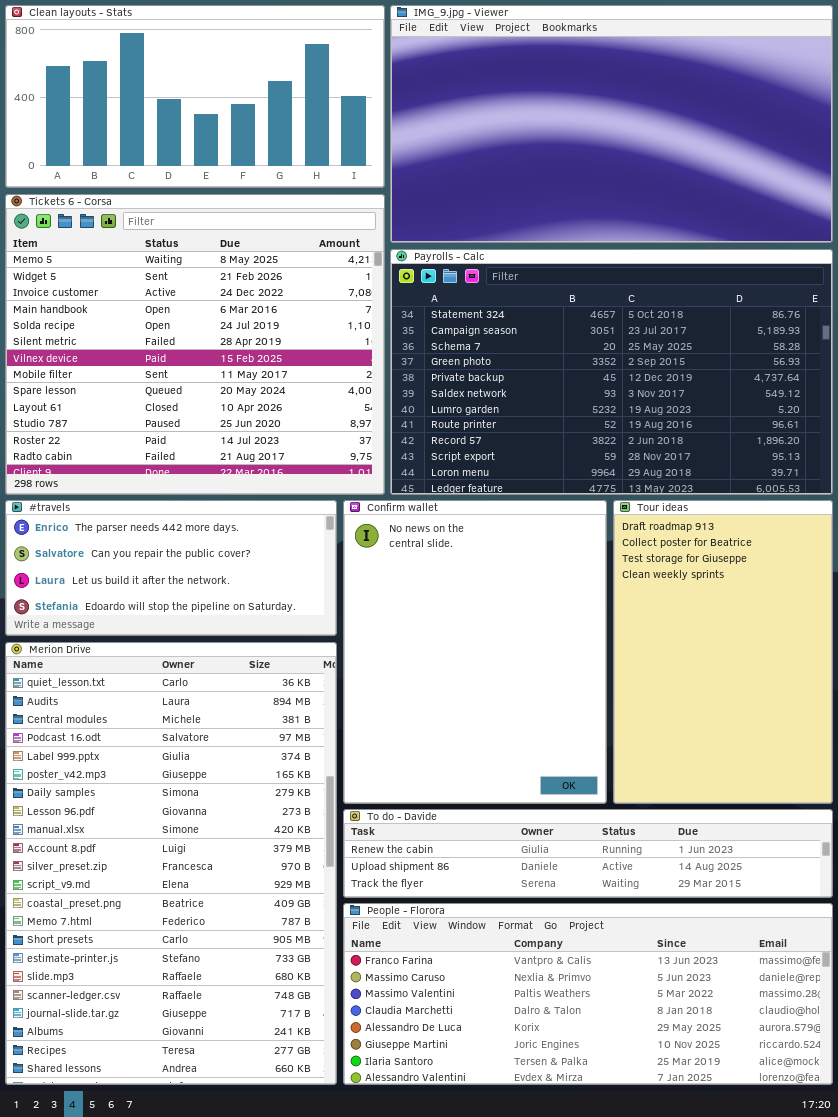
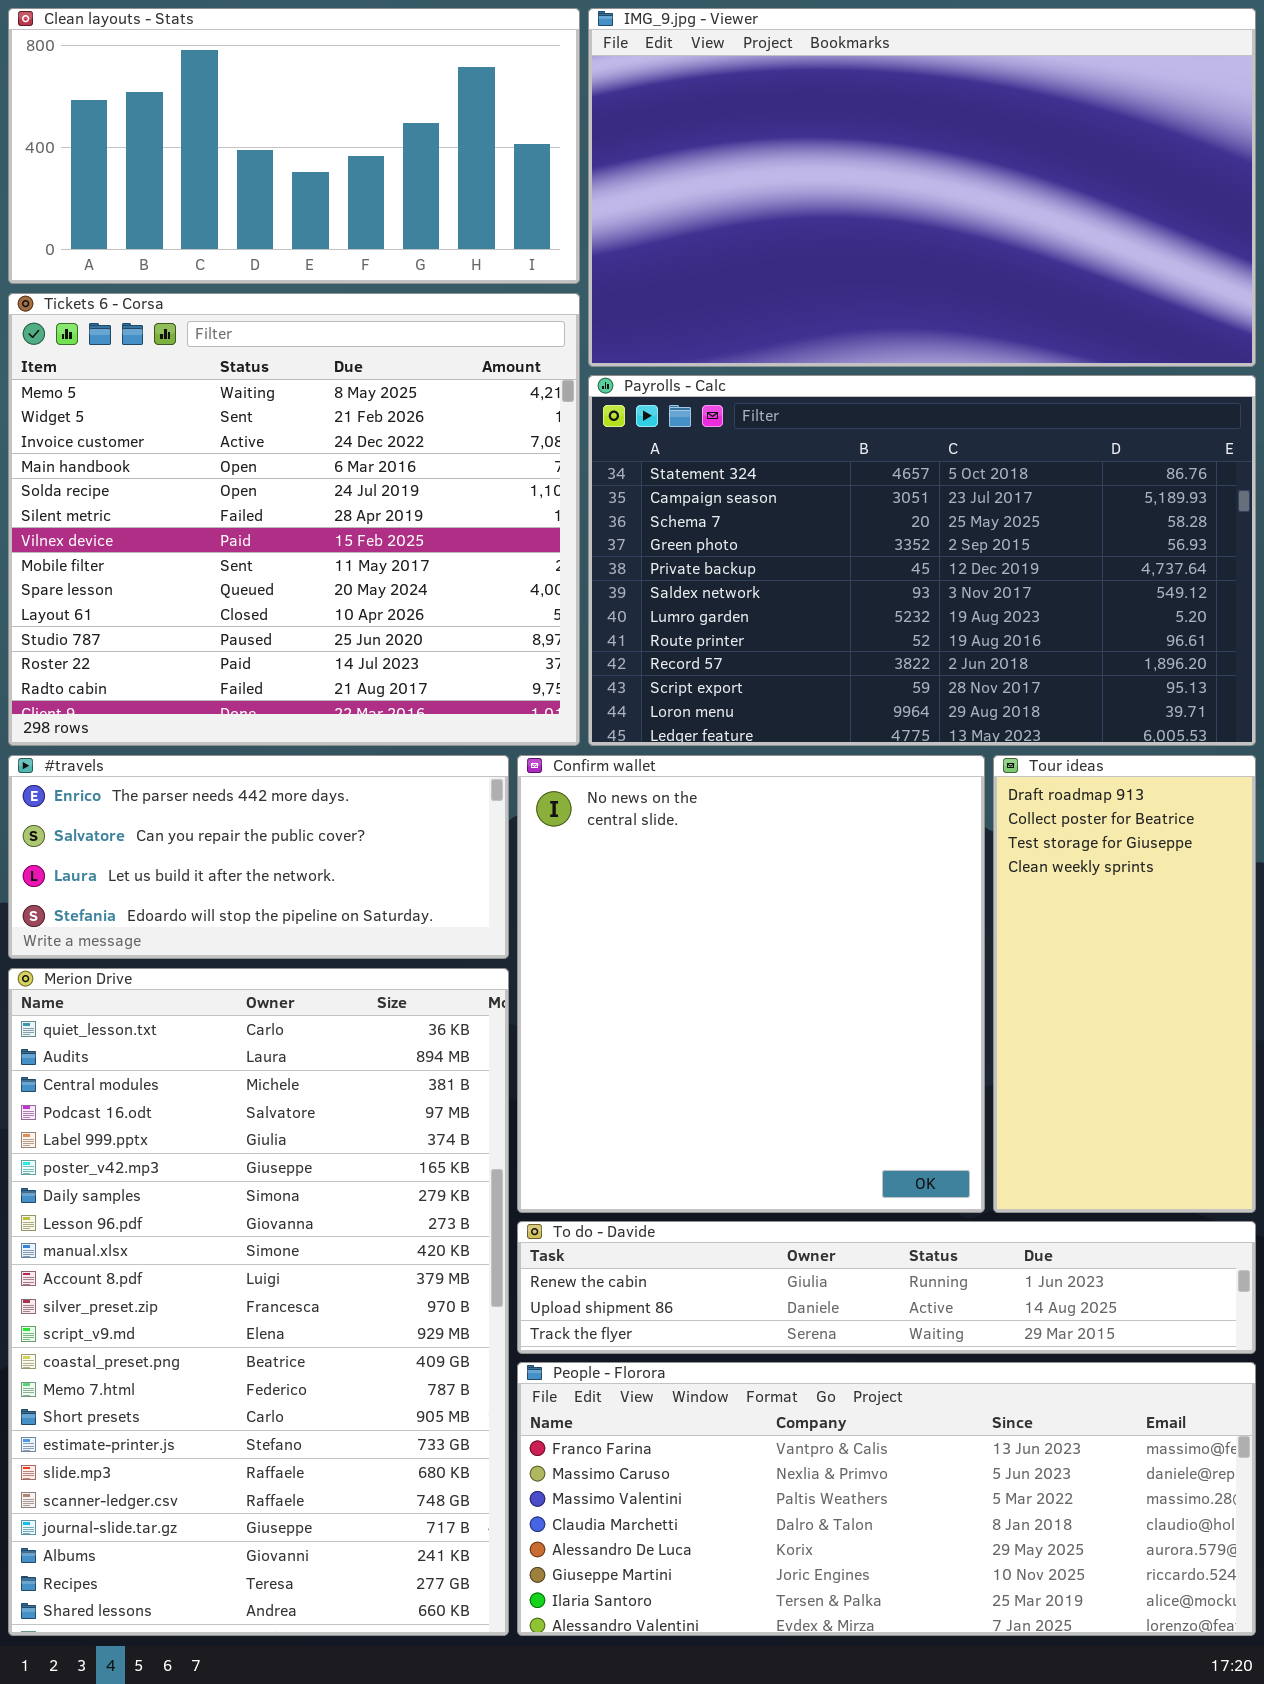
Confirm wallet: [343,500,607,804] -> [517,755,985,1213], resized
Tour ideas: [613,500,833,804] -> [993,755,1256,1213], resized

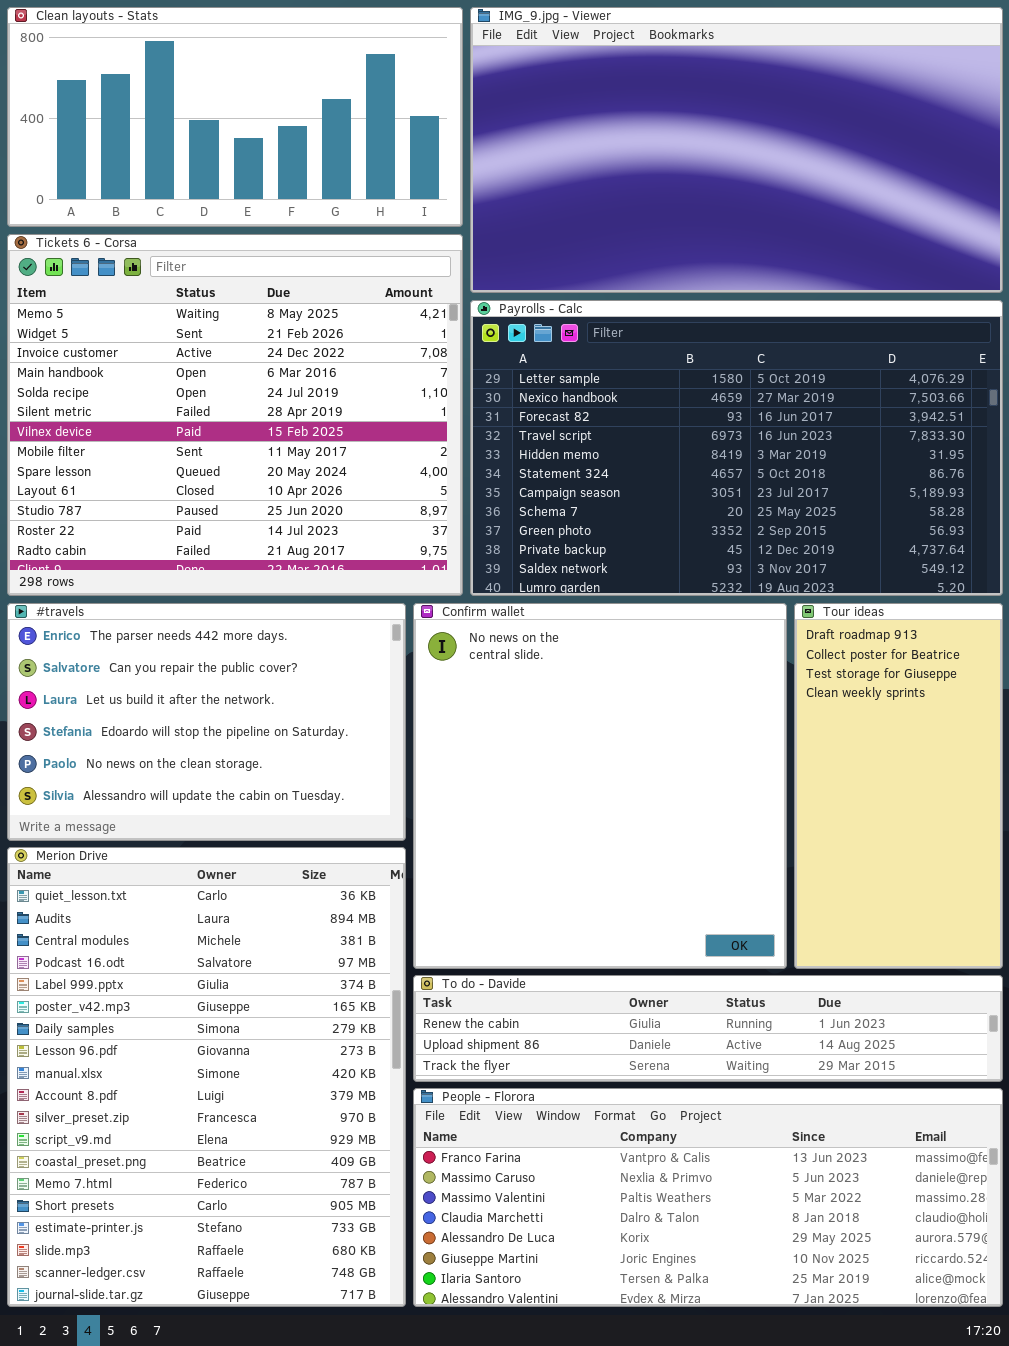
Payrolls - Calc: [588,375,1256,746] -> [470,300,1003,596], scrolled up 5 rows
#travels: [8,755,509,959] -> [7,603,406,841], resized
Merion Drive: [8,968,509,1636] -> [7,847,406,1307], resized

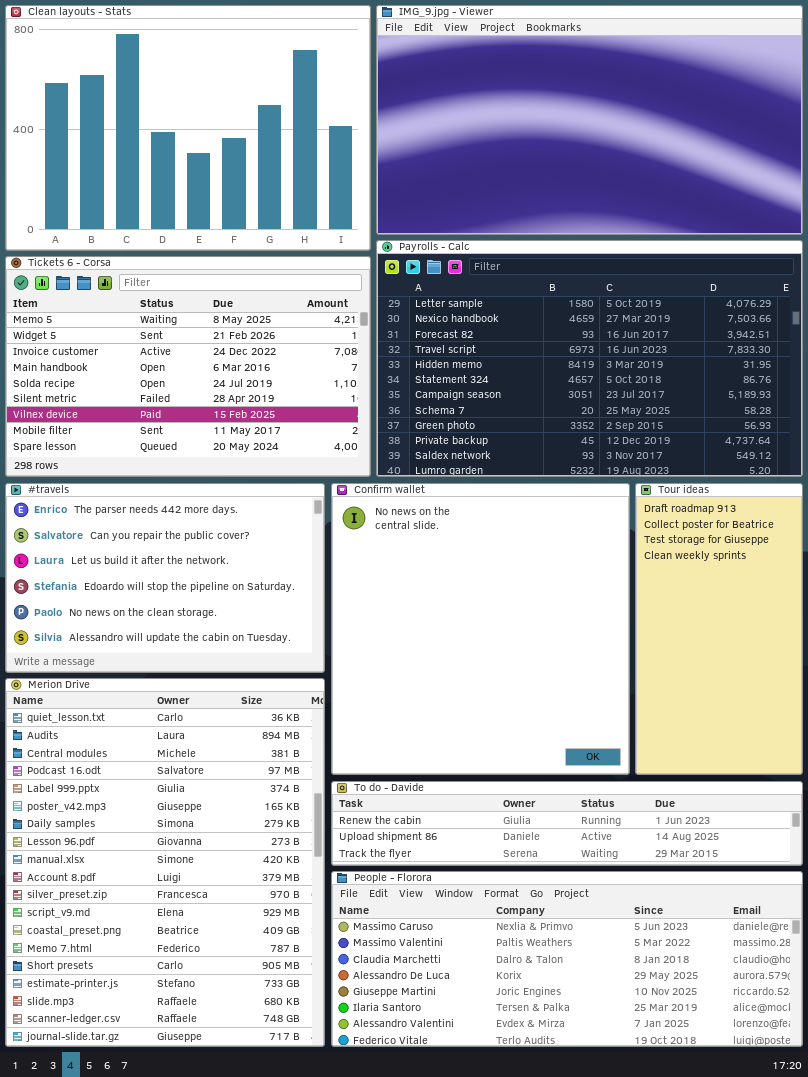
Clean layouts - Stats: [7,7,463,227] -> [5,5,371,251], resized
Tickets 6 - Corsa: [7,234,463,596] -> [5,256,371,477], resized
People - Florora: [413,1088,1003,1307] -> [331,871,803,1047], scrolled down 1 row

